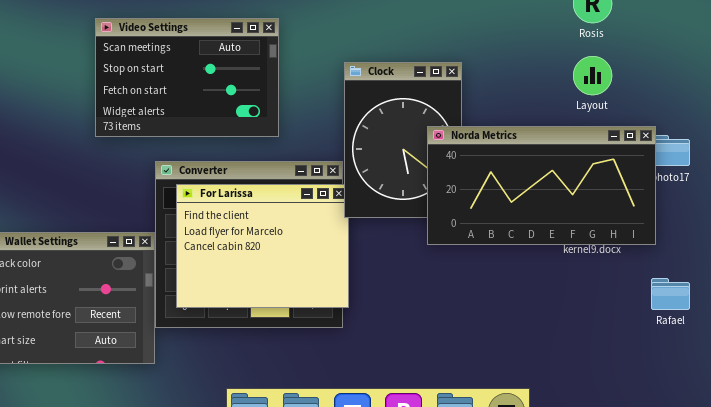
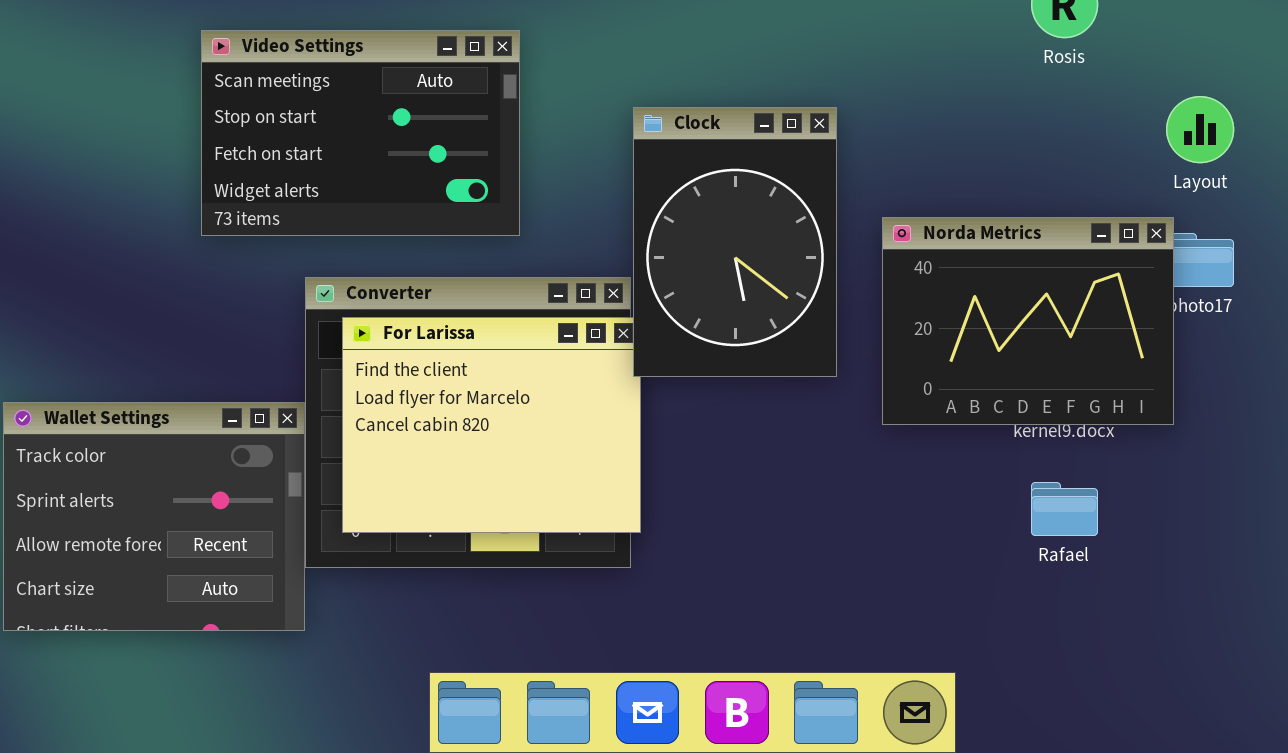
Layout: [573,56,612,95] -> [1166,96,1234,163], moved
Norda Metrics: [427,126,656,245] -> [882,217,1174,425], resized
Rafael: [651,278,690,310] -> [1031,482,1098,536], moved

